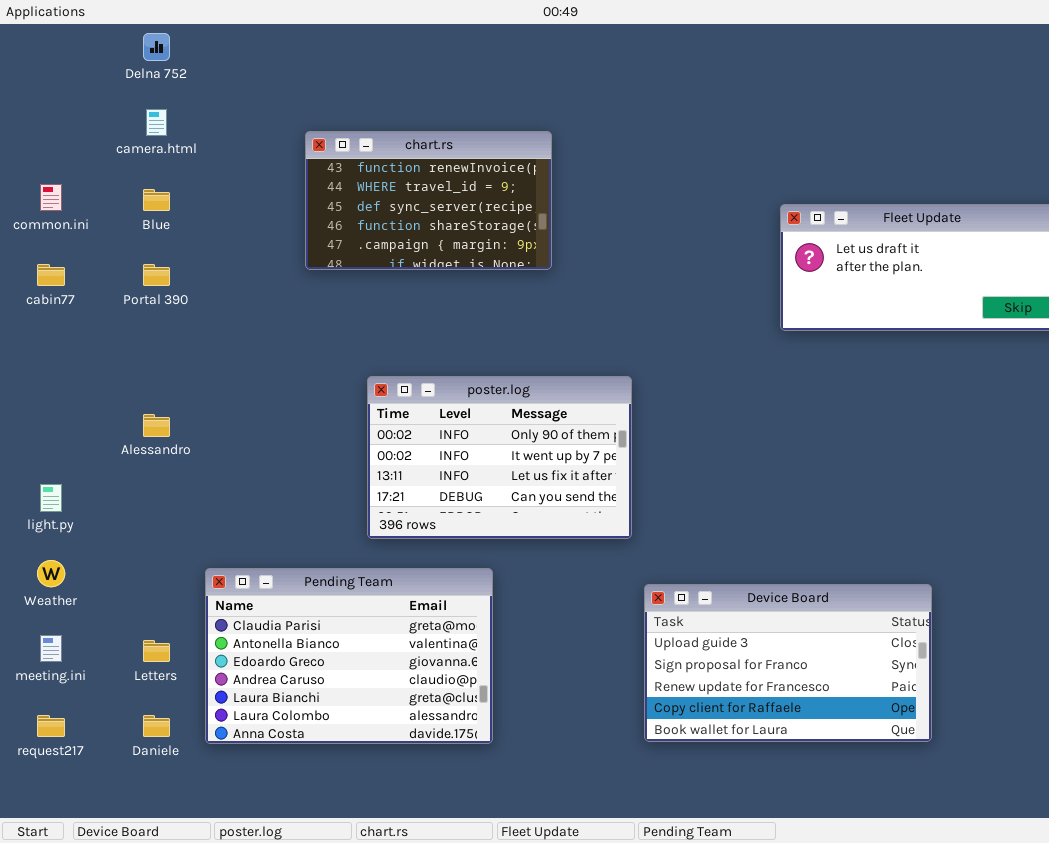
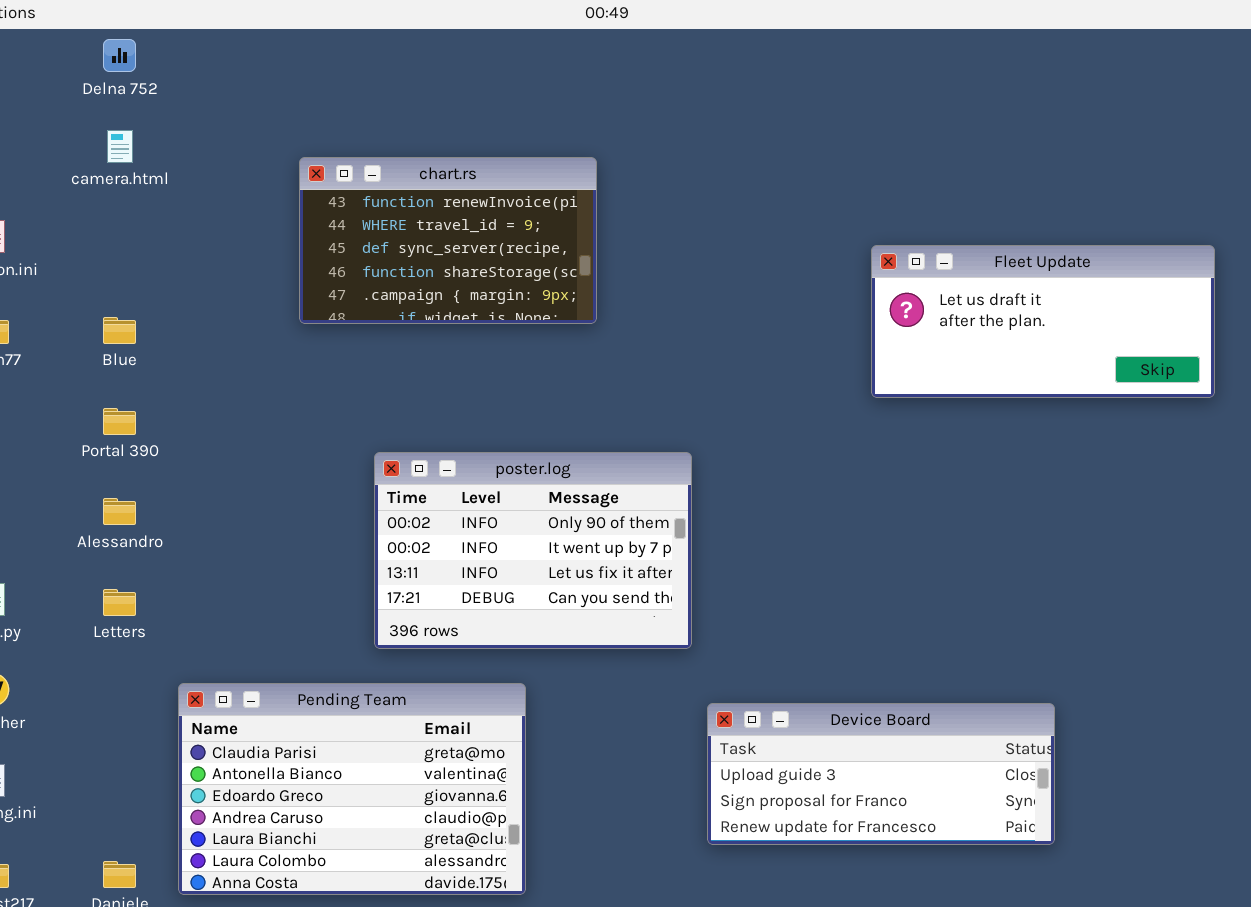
Blue: [143,189,170,211] -> [103,317,136,344], moved
Portal 390: [143,264,170,286] -> [103,408,136,435], moved
Device Board: [644,584,932,742] -> [707,703,1055,845], resized
Letters: [143,640,170,662] -> [103,589,136,616], moved

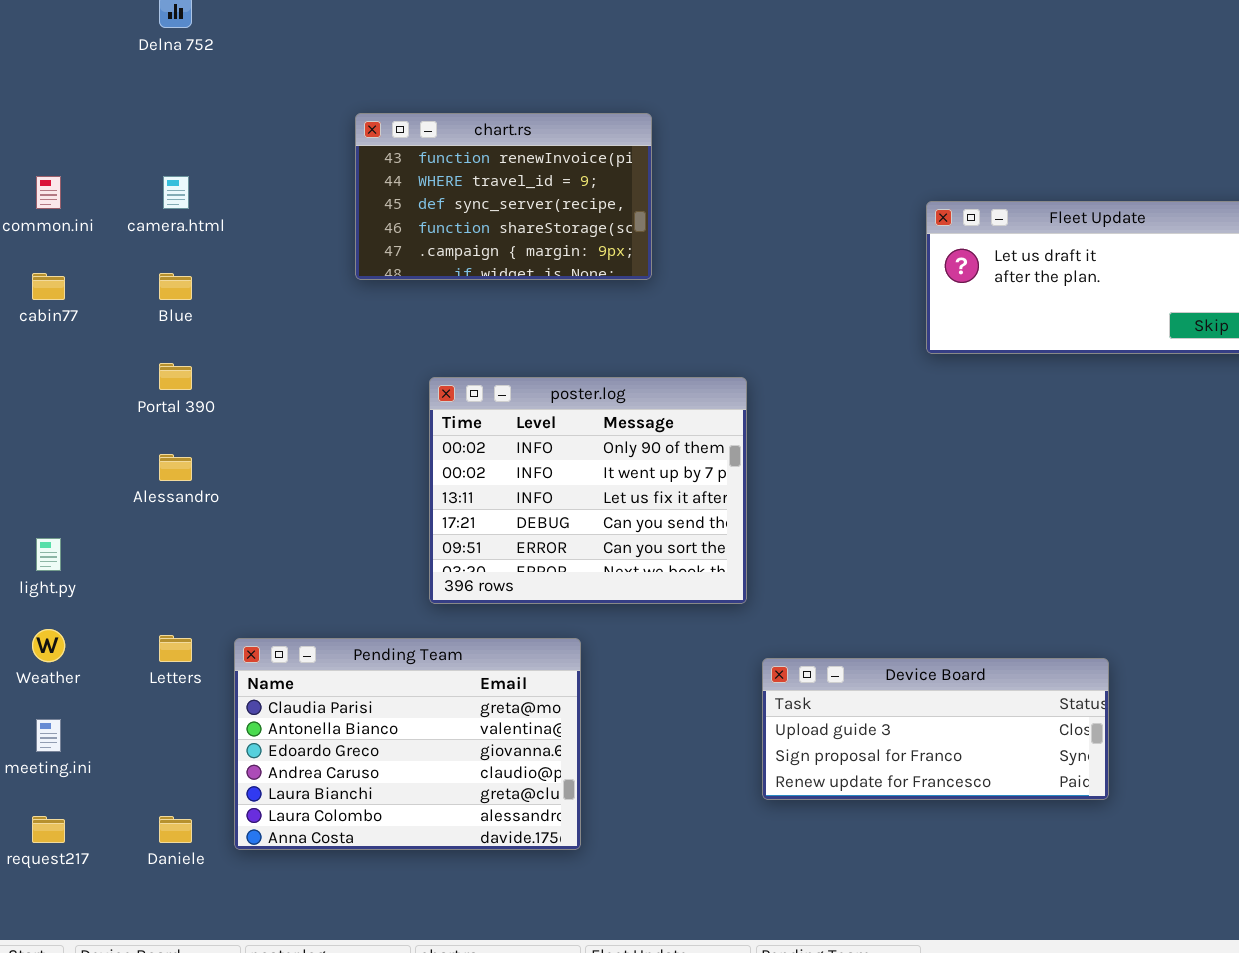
camera.html: [107,130,133,163] -> [163,176,189,209], moved
poster.log: [374,452,692,649] -> [429,377,747,604], resized
Letters: [103,589,136,616] -> [159,635,192,662], moved

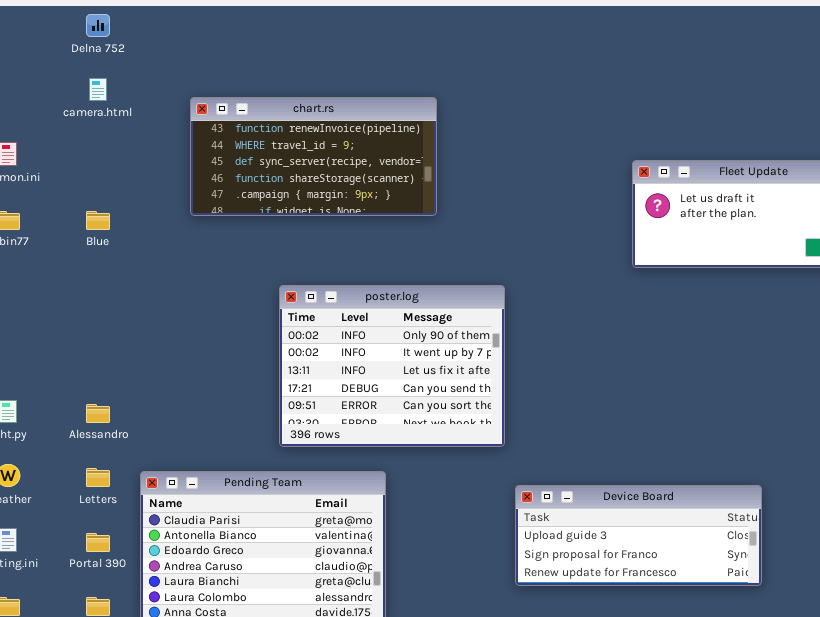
chart.rs: [355,113,652,280] -> [190,97,437,216], resized
camera.html: [163,176,189,209] -> [89,78,107,101], moved
Portal 390: [159,363,192,390] -> [86,533,110,552], moved
Alessandro: [159,454,192,481] -> [86,404,110,423], moved

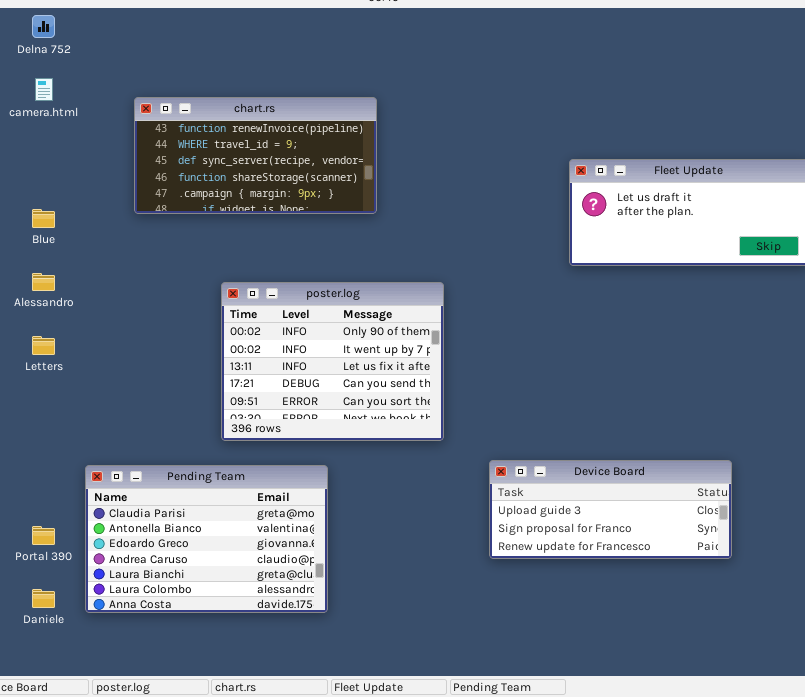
Alessandro: [86,404,110,423] -> [32,273,55,291], moved
Letters: [86,468,110,487] -> [32,336,55,355], moved
Device Board: [515,485,762,586] -> [489,460,732,559], moved

